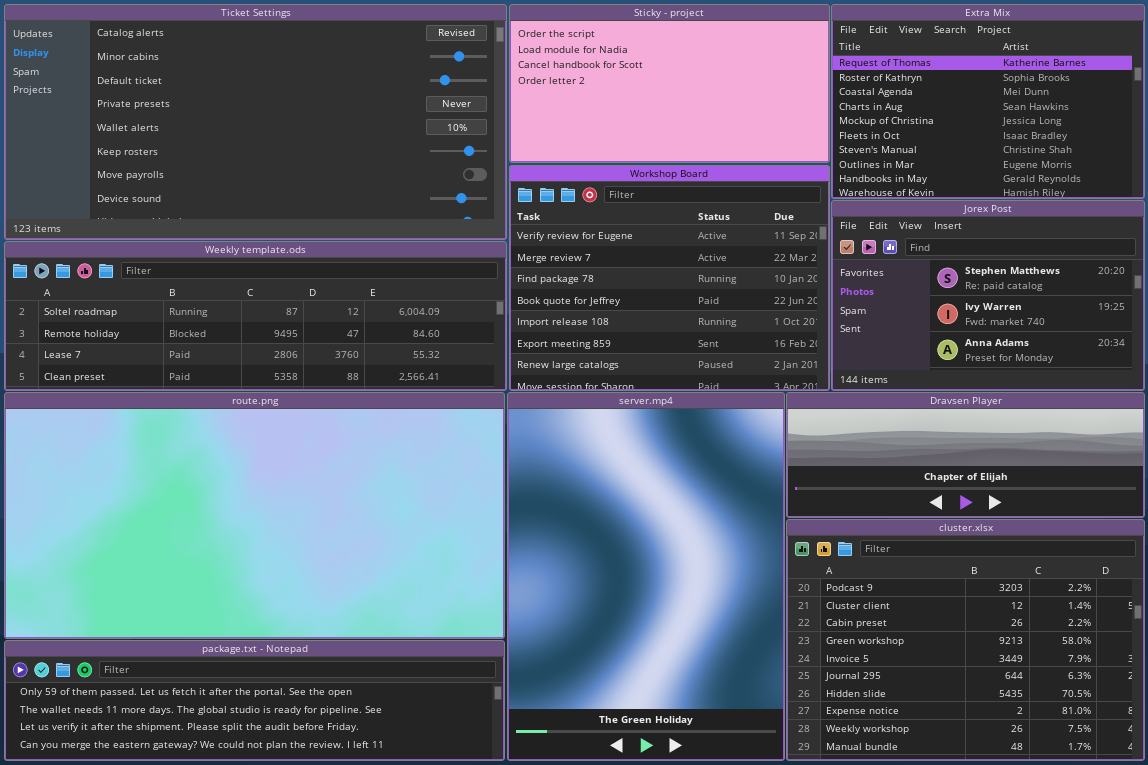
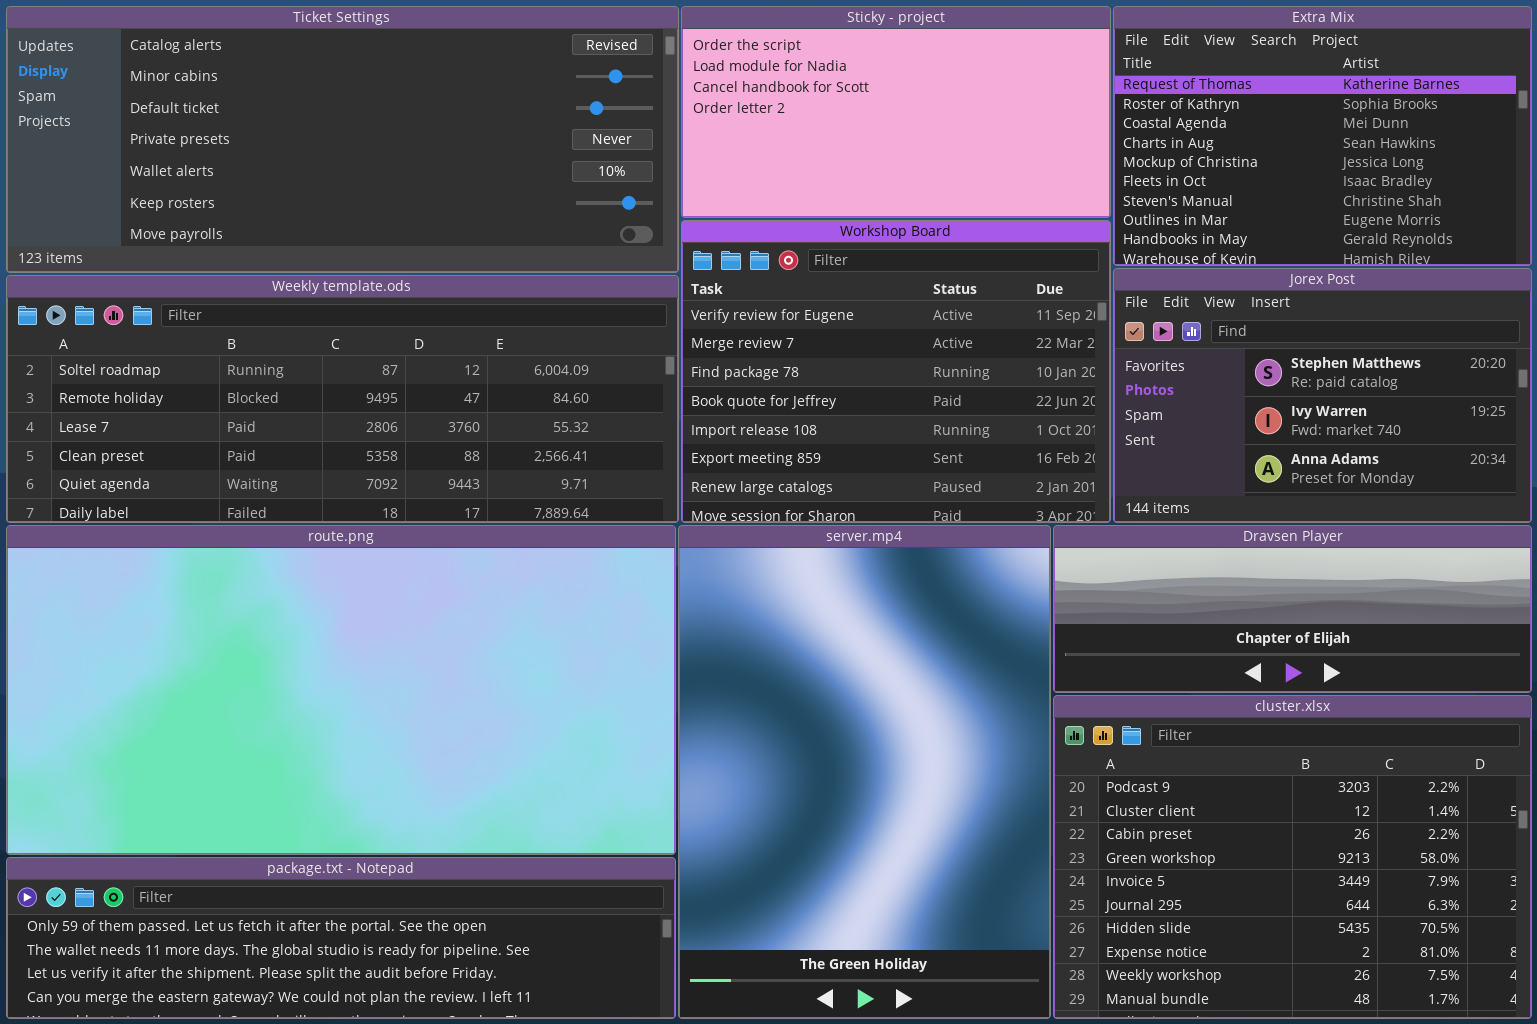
Ticket Settings: [4,4,507,240] -> [6,6,679,273], resized
Weekly template.ods: [4,241,507,391] -> [6,275,679,523], resized

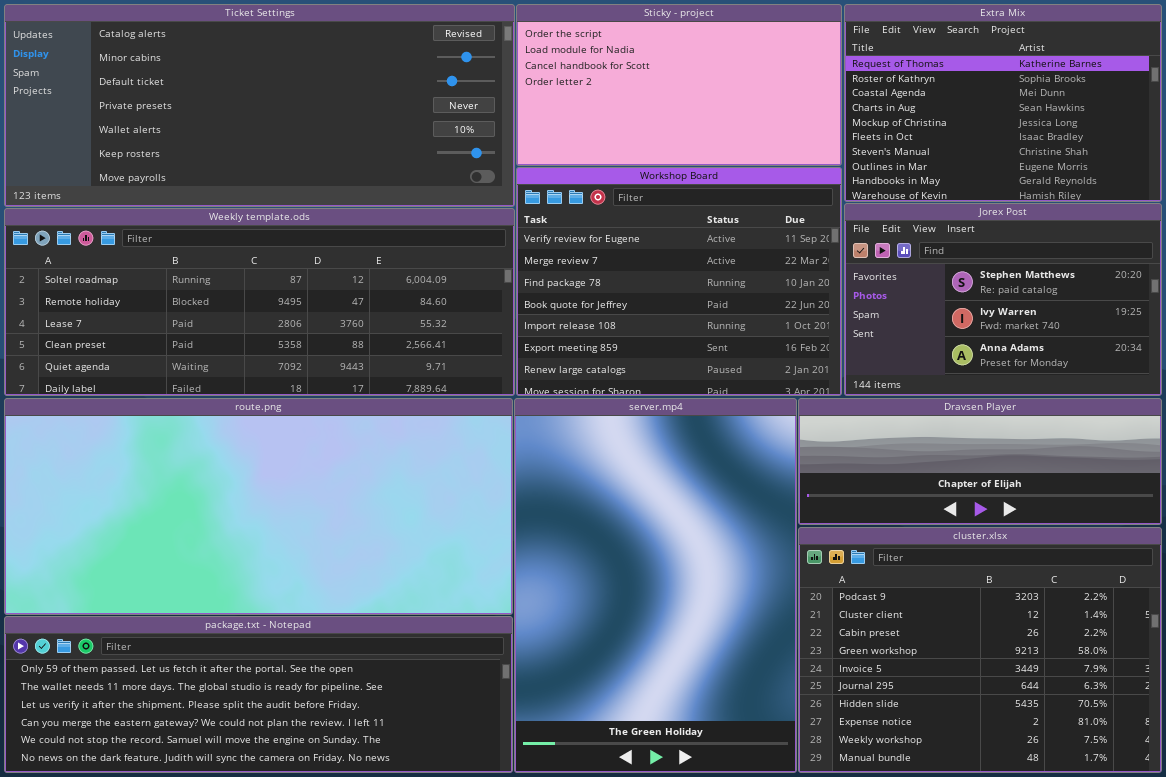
route.png: [6,525,676,855] -> [4,398,513,615], resized
package.txt - Notepad: [6,857,676,1019] -> [4,616,513,773], resized

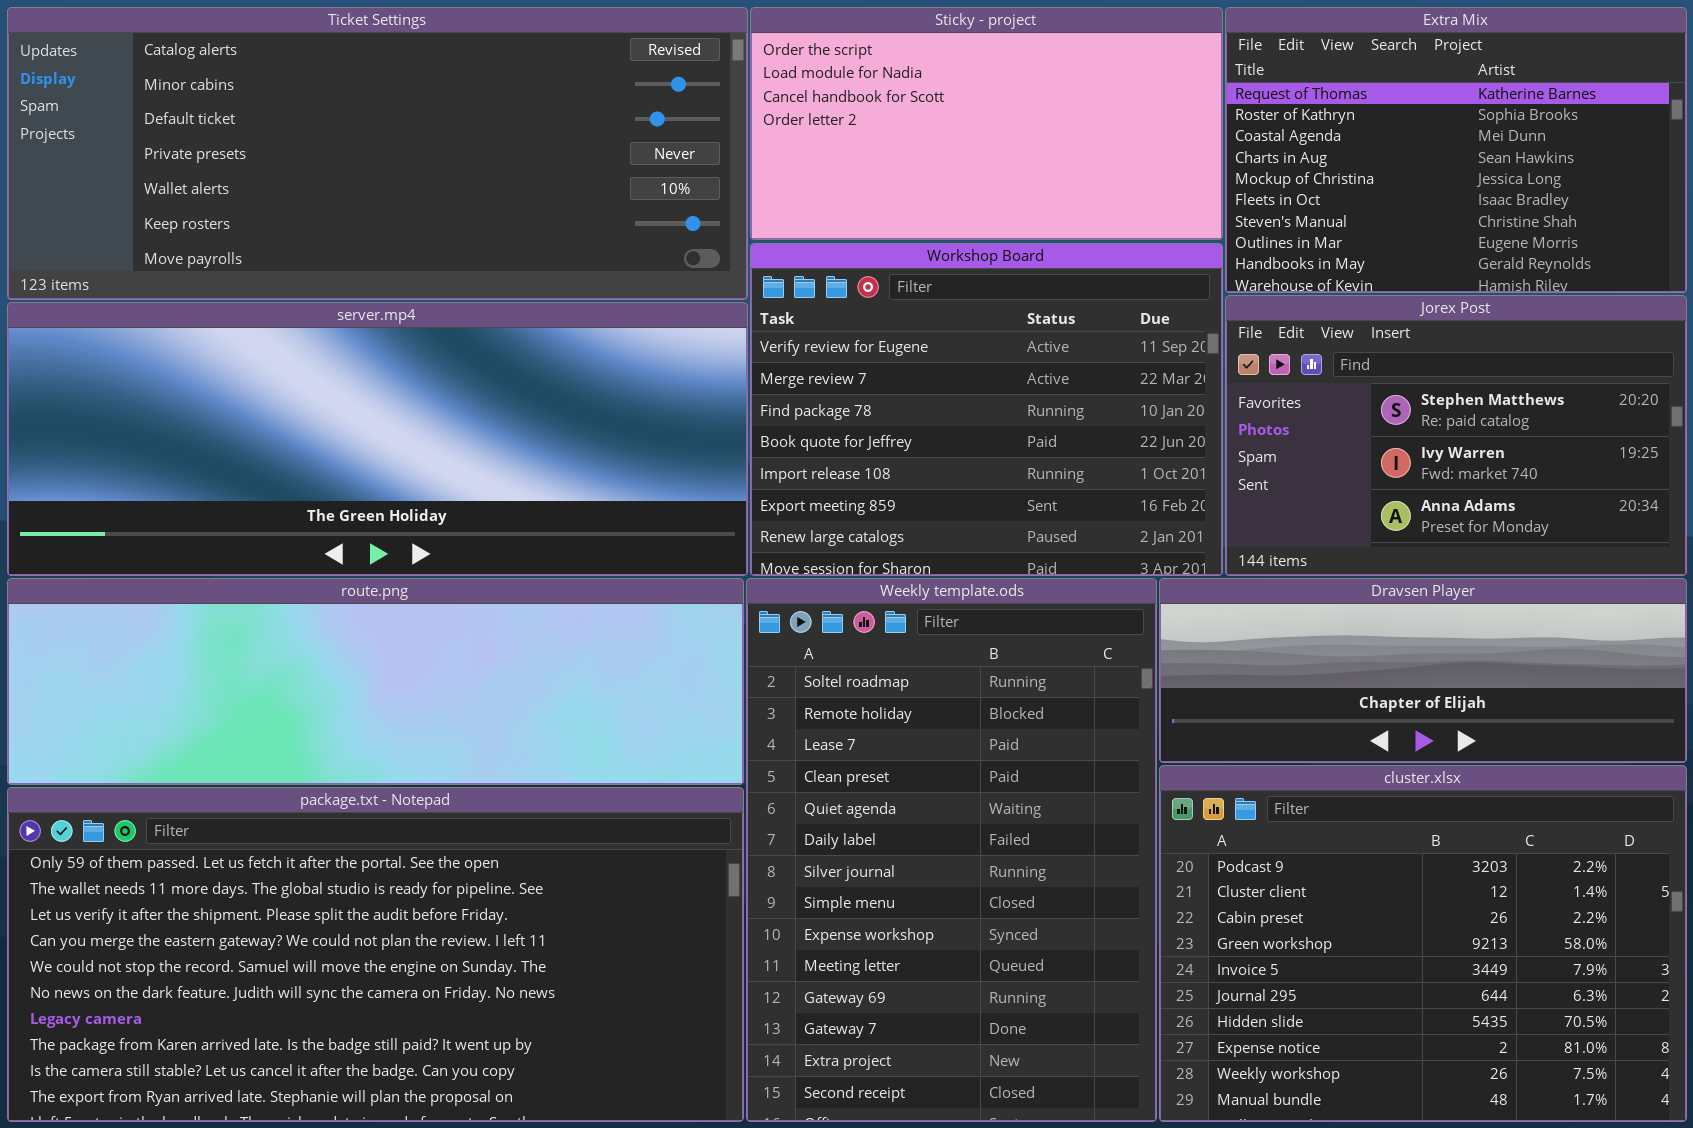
Weekly template.ods: [4,208,515,396] -> [746,578,1157,1122], moved, resized
route.png: [4,398,513,615] -> [7,578,744,785], resized
server.mp4: [514,398,797,773] -> [7,302,748,576], moved, resized
package.txt - Notepad: [4,616,513,773] -> [7,787,744,1122], resized

